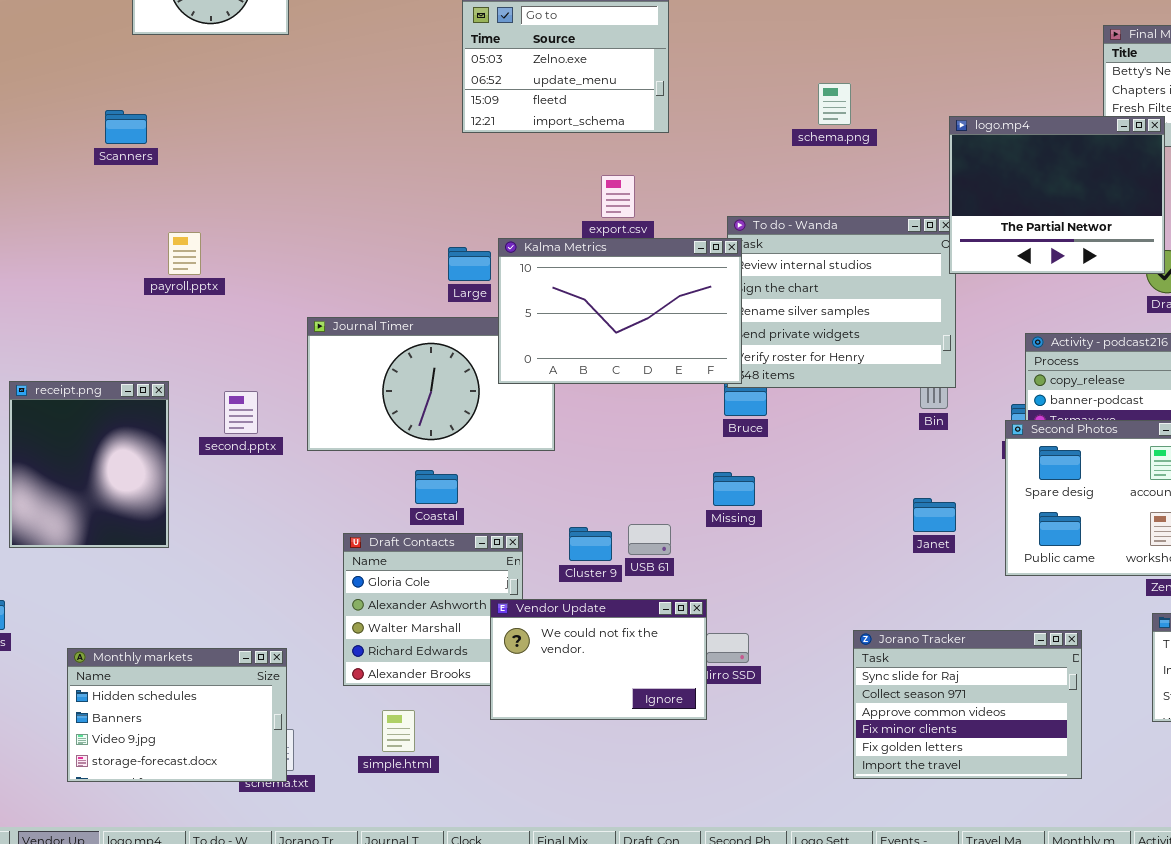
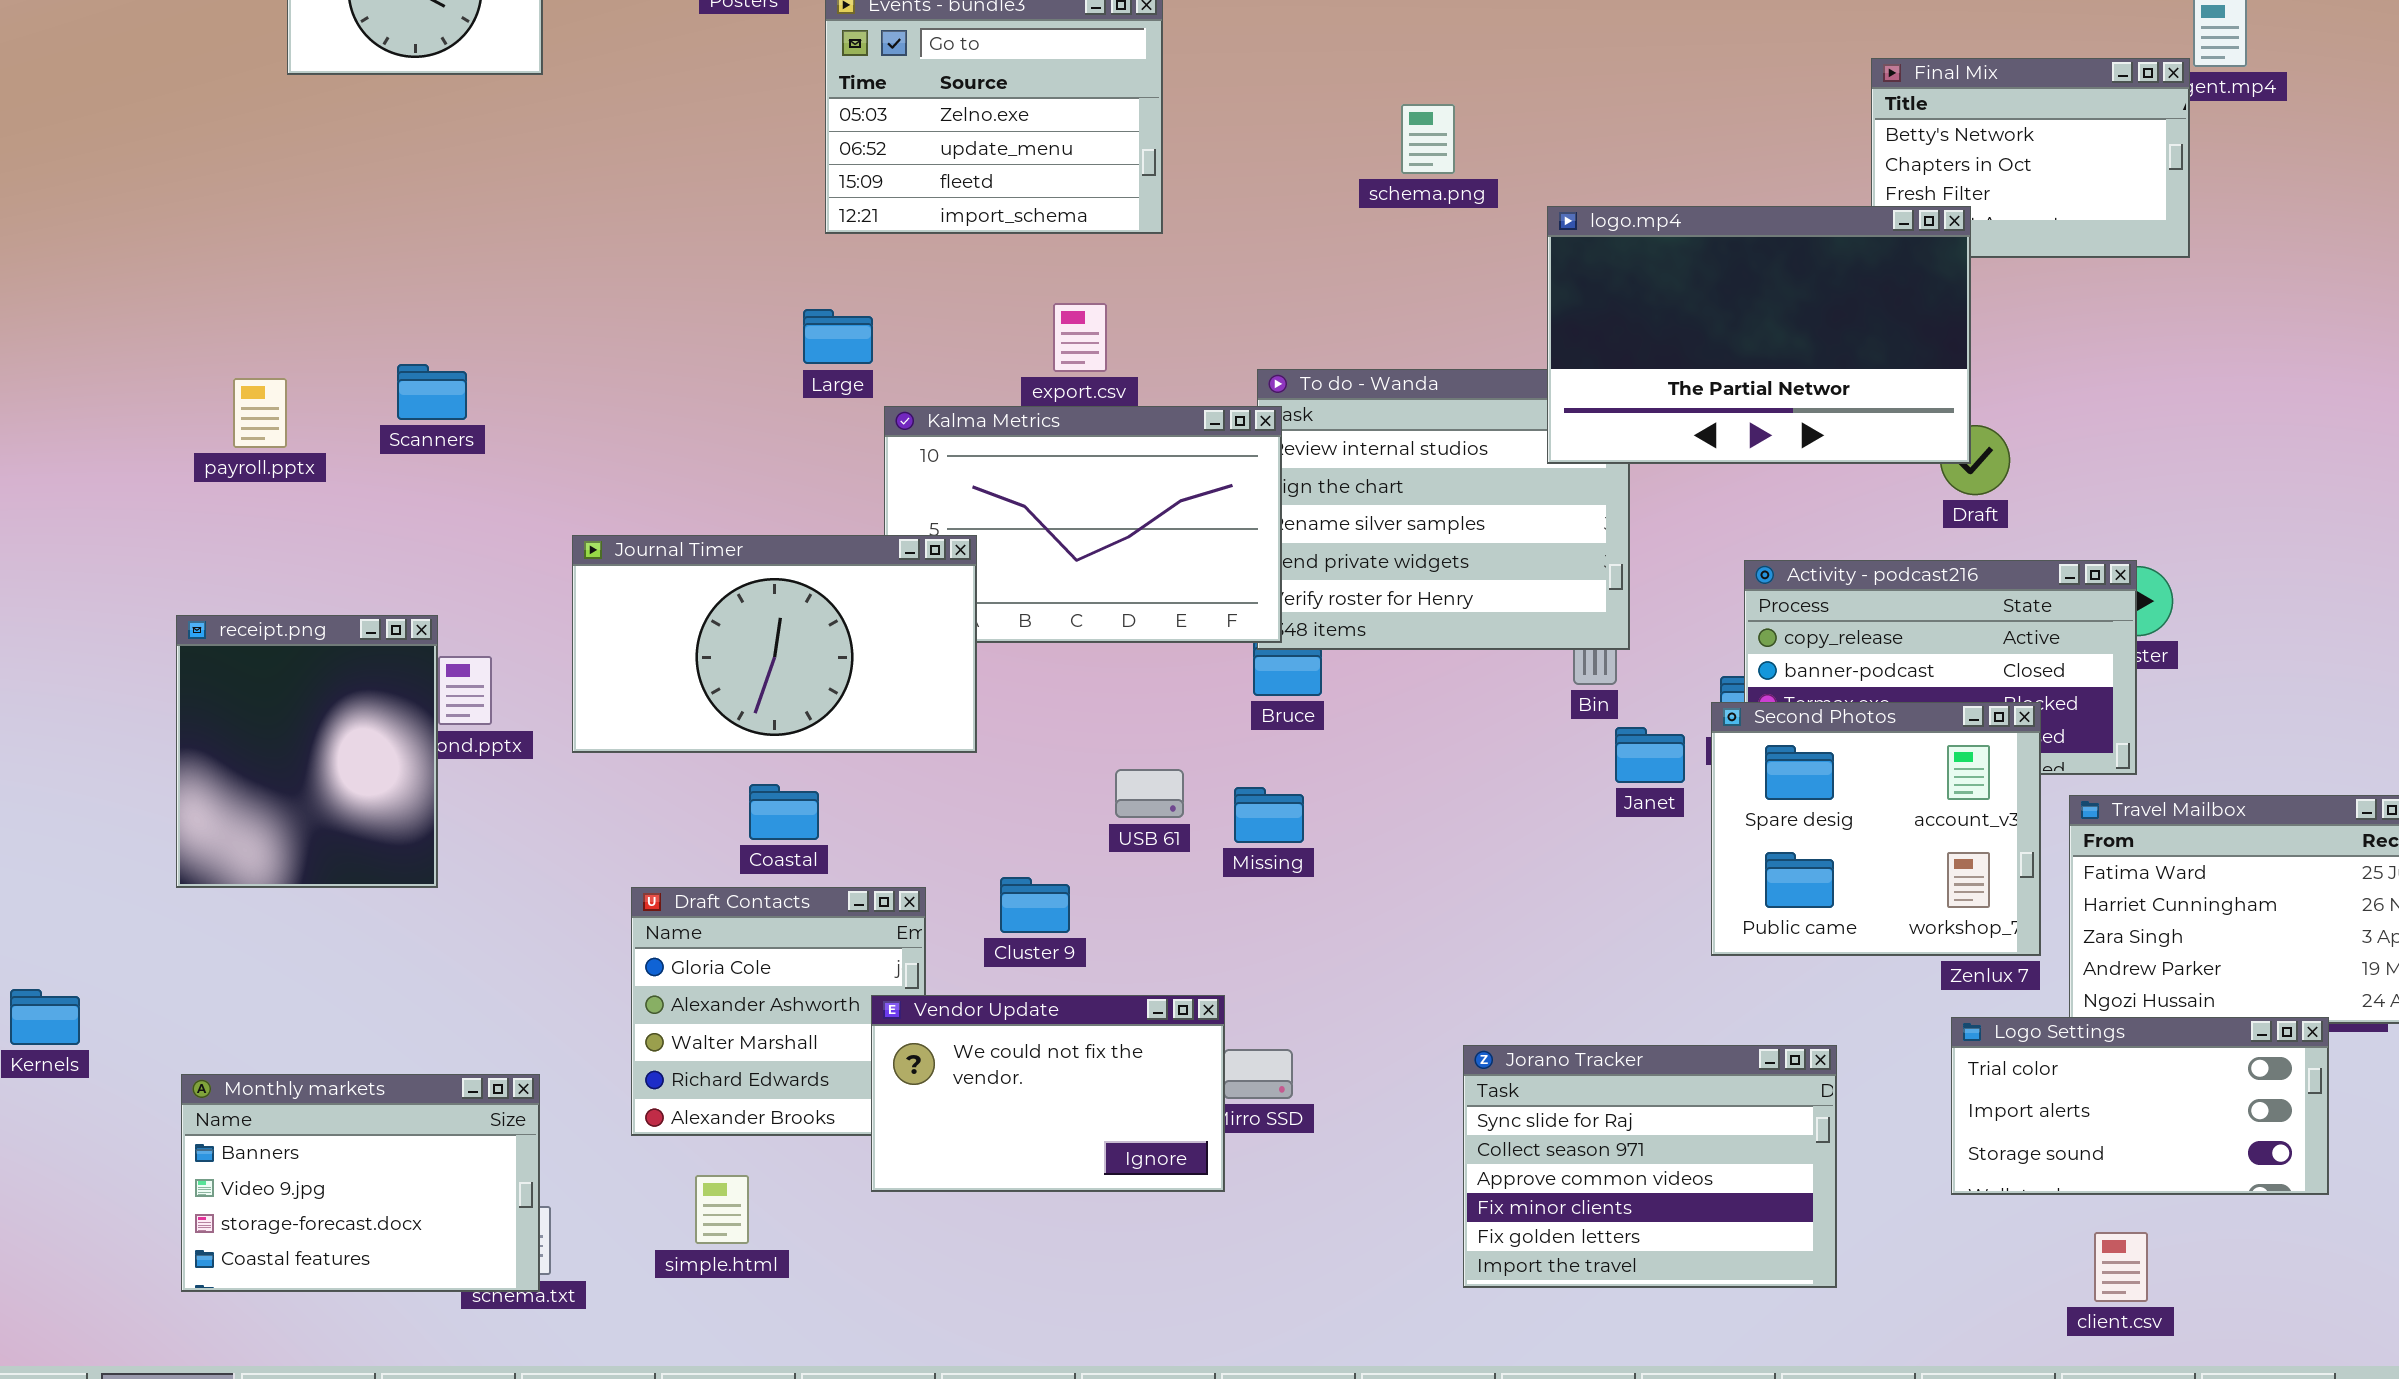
schema.png: [818,83,851,125] -> [1401,104,1455,174], moved
Scanners: [105,110,147,144] -> [397,364,467,420], moved
logo.mp4: [949,116,1165,274] -> [1547,206,1971,464], resized
payroll.pptx: [168,232,201,275] -> [233,378,287,448], moved
Large: [448,247,491,281] -> [803,309,873,364], moved
Journal Timer: [307,317,555,451] -> [572,535,977,753], raised
receipt.png: [9,381,169,548] -> [176,615,438,888], moved
Janet: [913,498,956,532] -> [1615,727,1685,783], moved
USB 61: [628,524,671,555] -> [1115,769,1184,818], moved
Monthly markets: [67,648,287,782] -> [181,1074,540,1292], scrolled down 1 row

